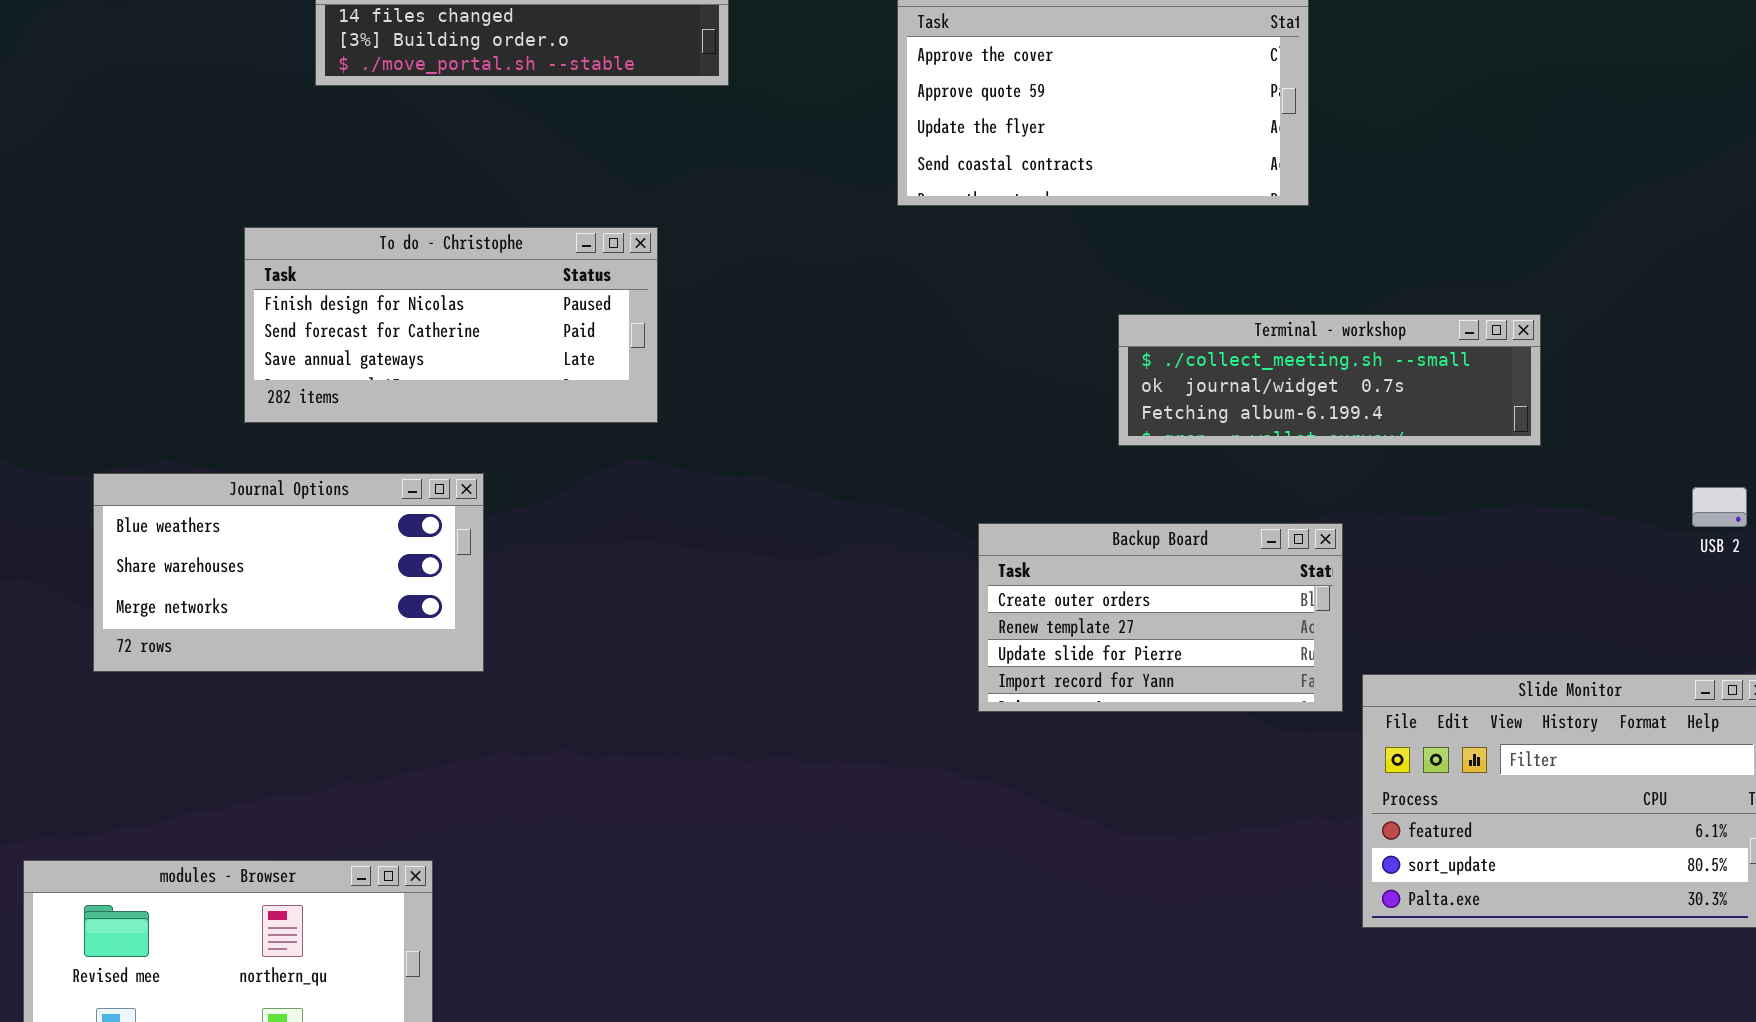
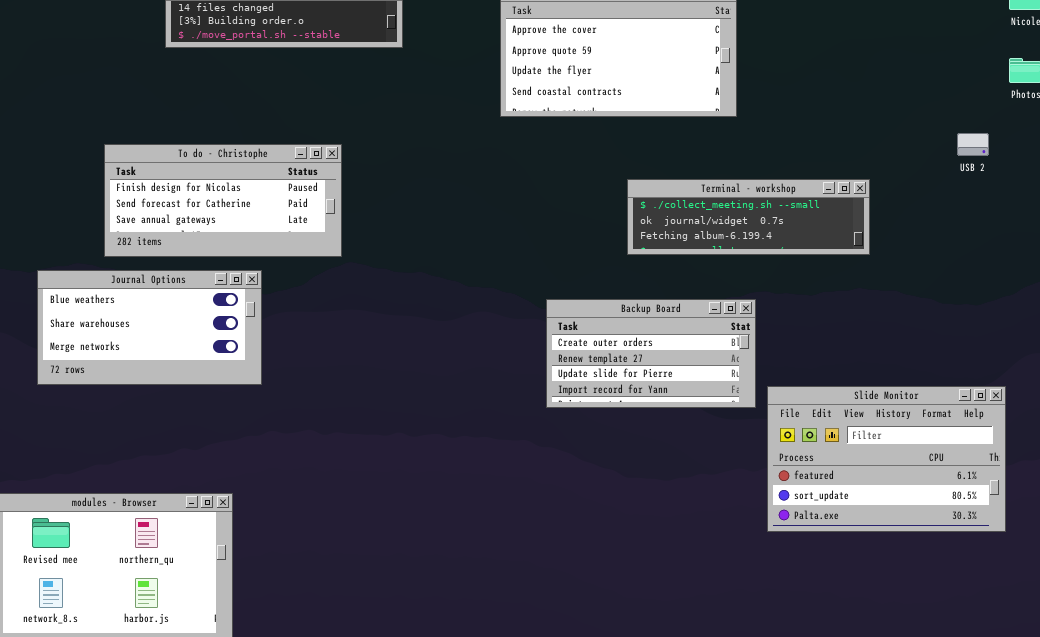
To do - Christophe: [244,227,658,423] -> [104,144,342,257], moved
USB 2: [1692,487,1747,527] -> [957,133,989,156], moved

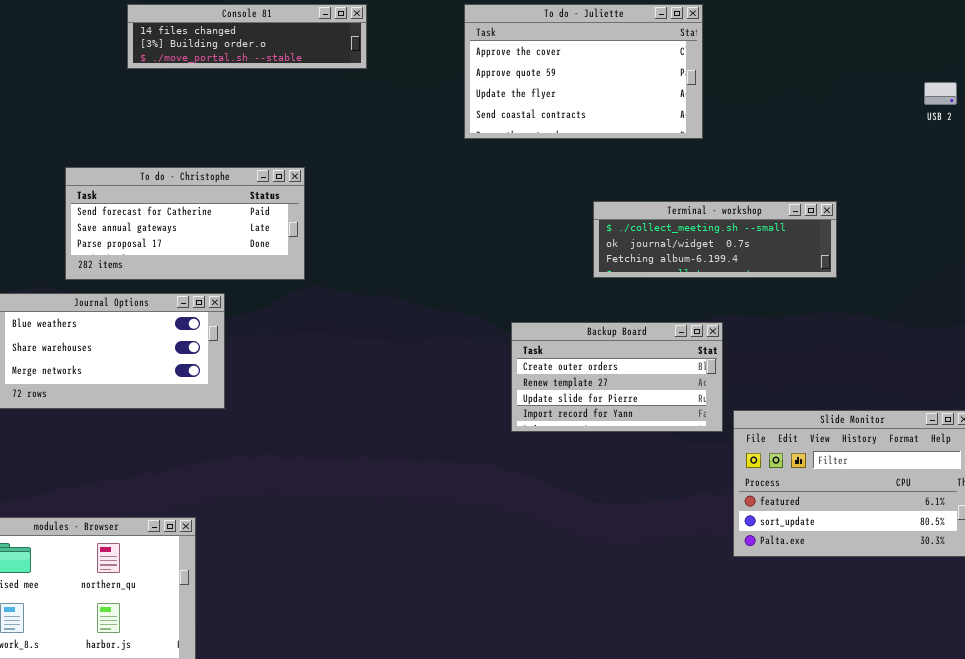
USB 2: [957,133,989,156] -> [924,82,957,105], moved
To do - Christophe: [104,144,342,257] -> [65,167,305,280], scrolled down 1 row

